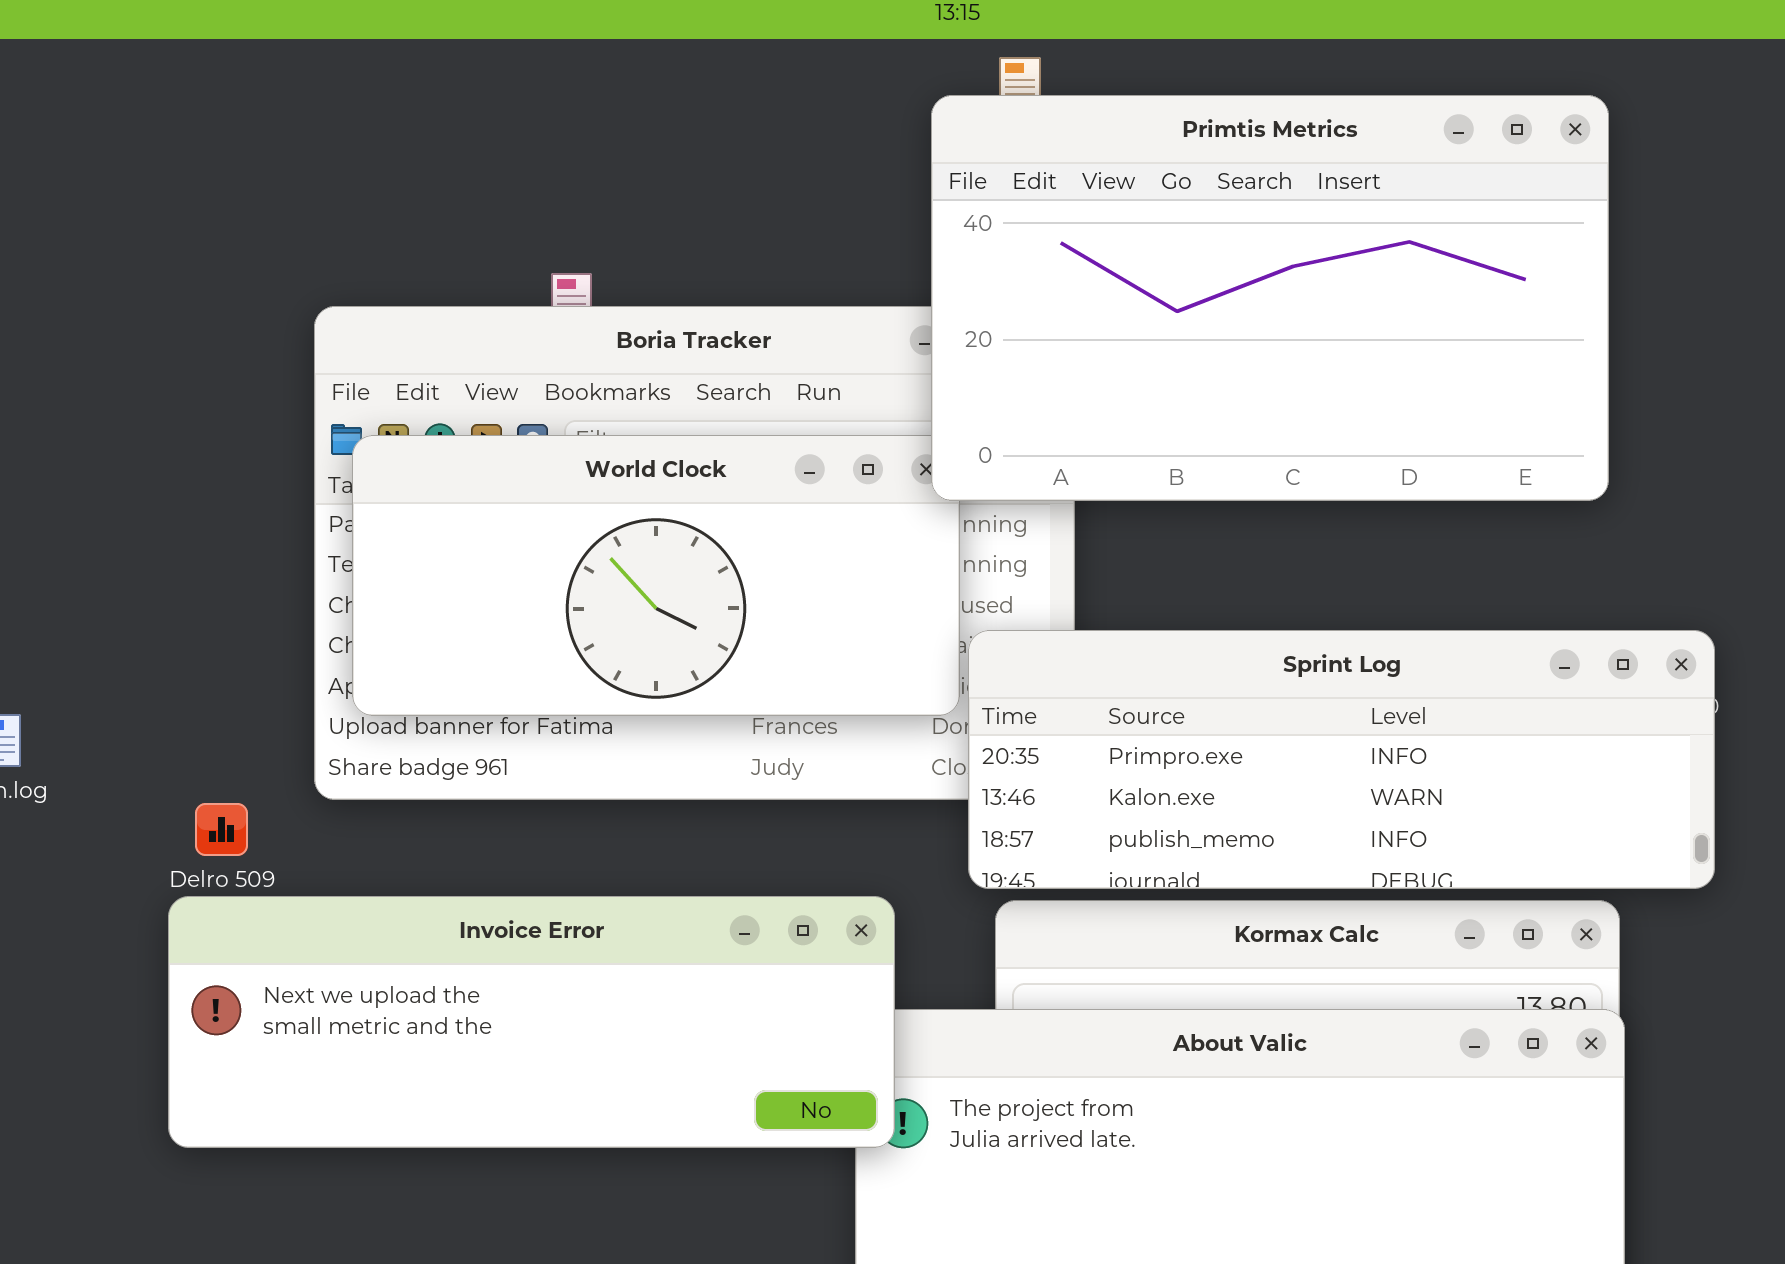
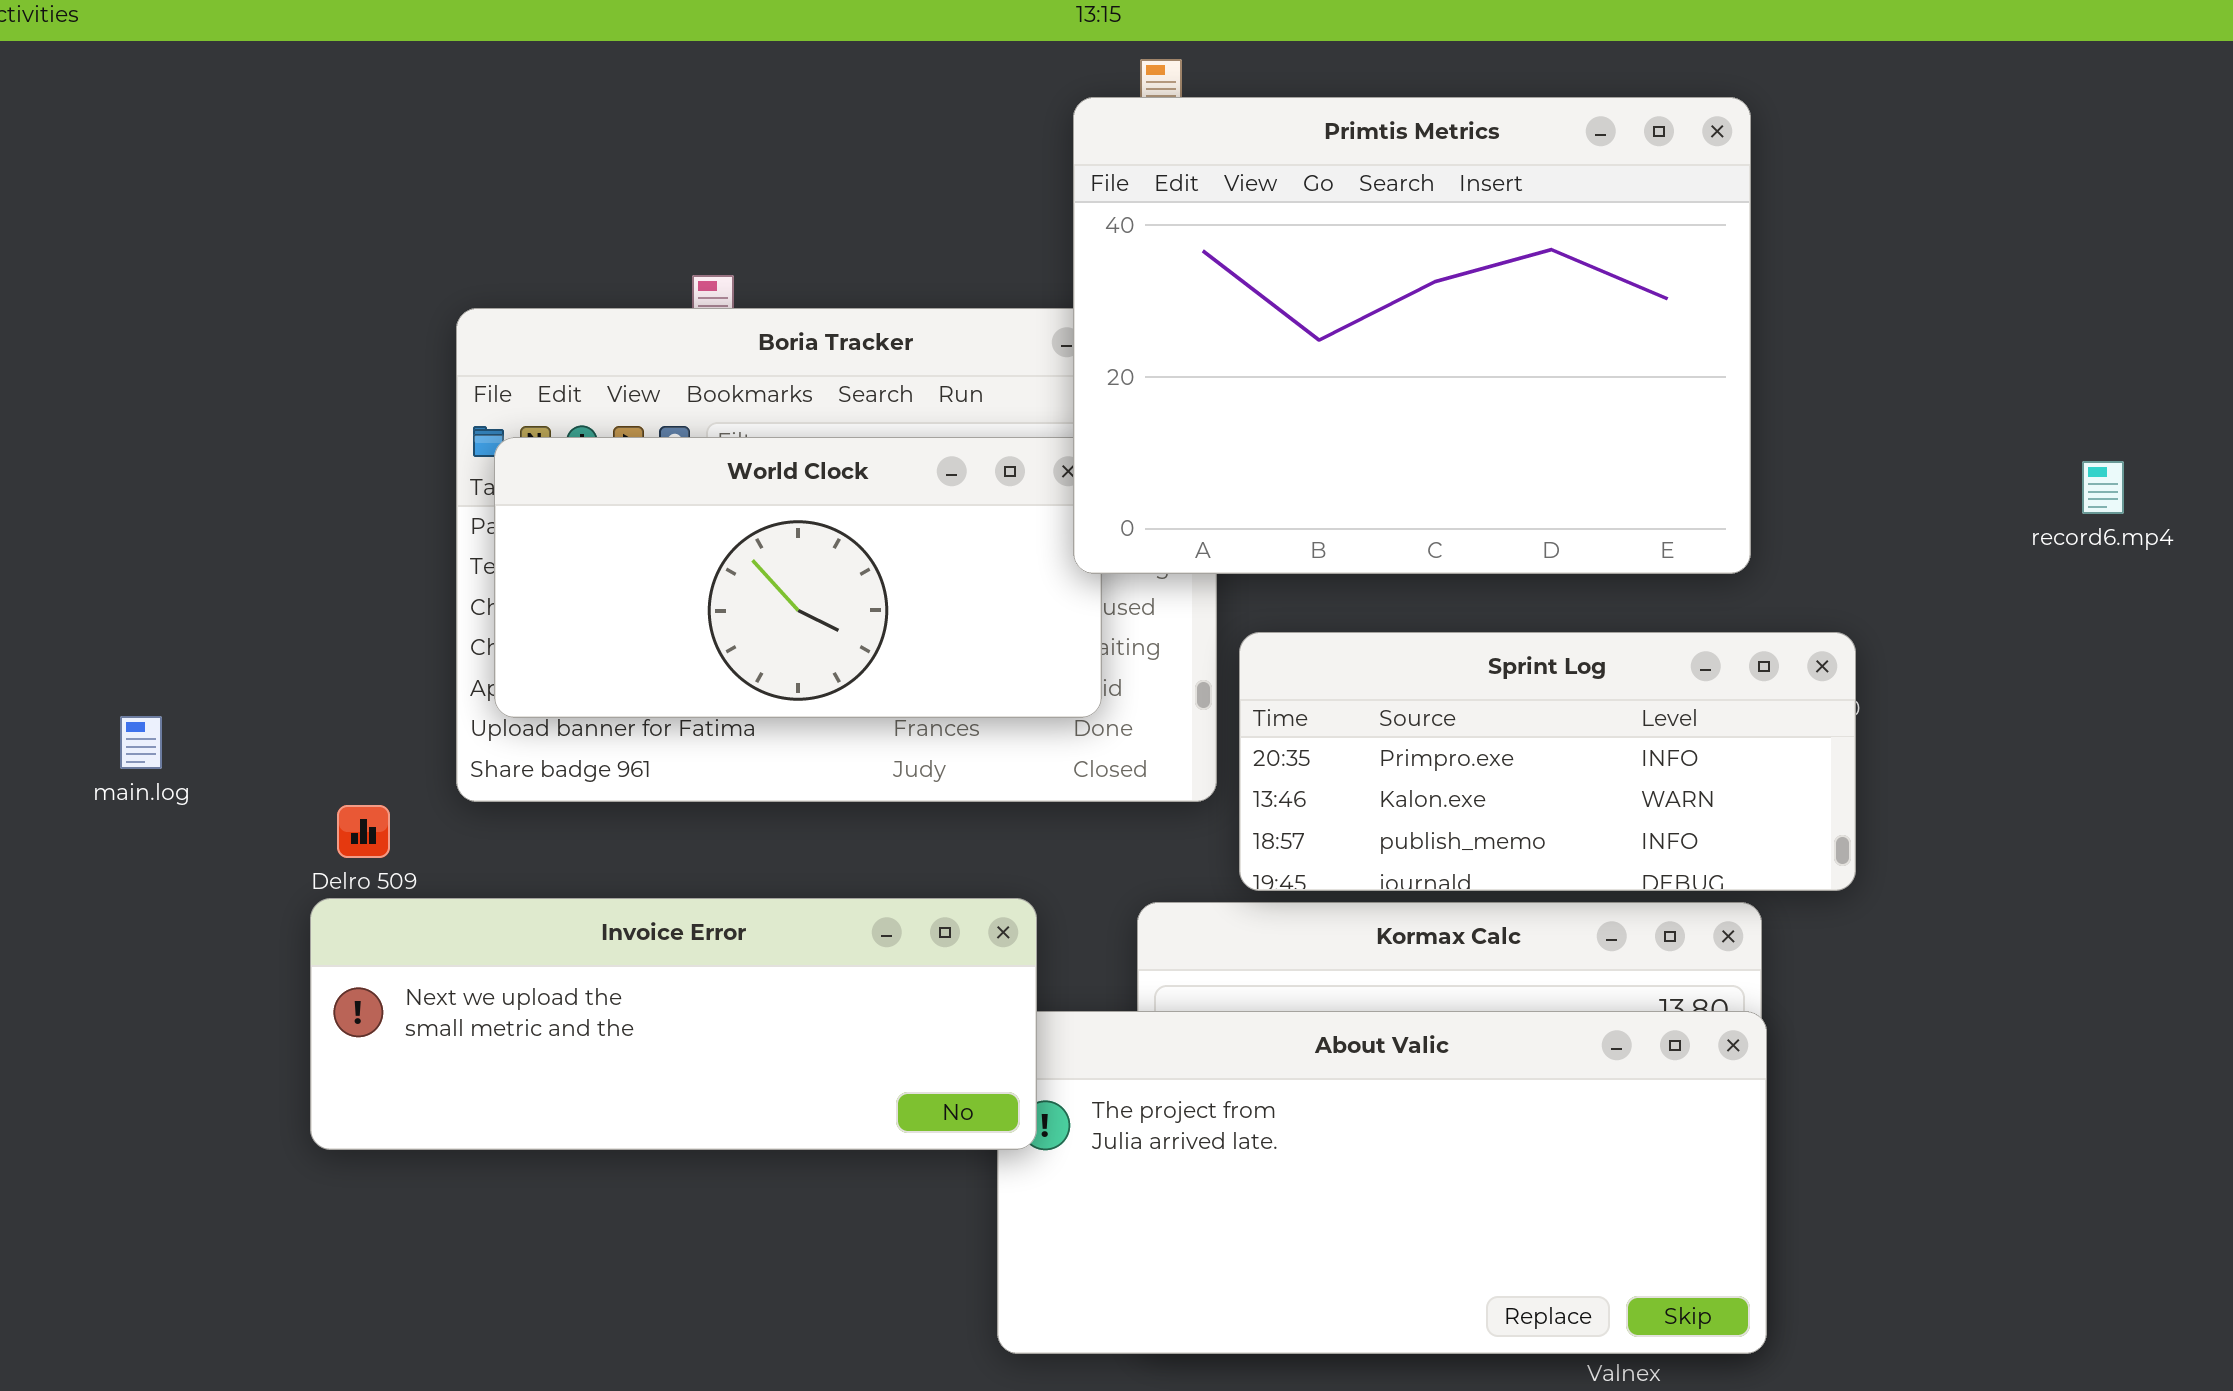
Primtis Metrics: [931,95,1609,501] -> [1073,97,1751,574], resized
Sprint Log: [968,630,1715,889] -> [1239,632,1856,891], resized

